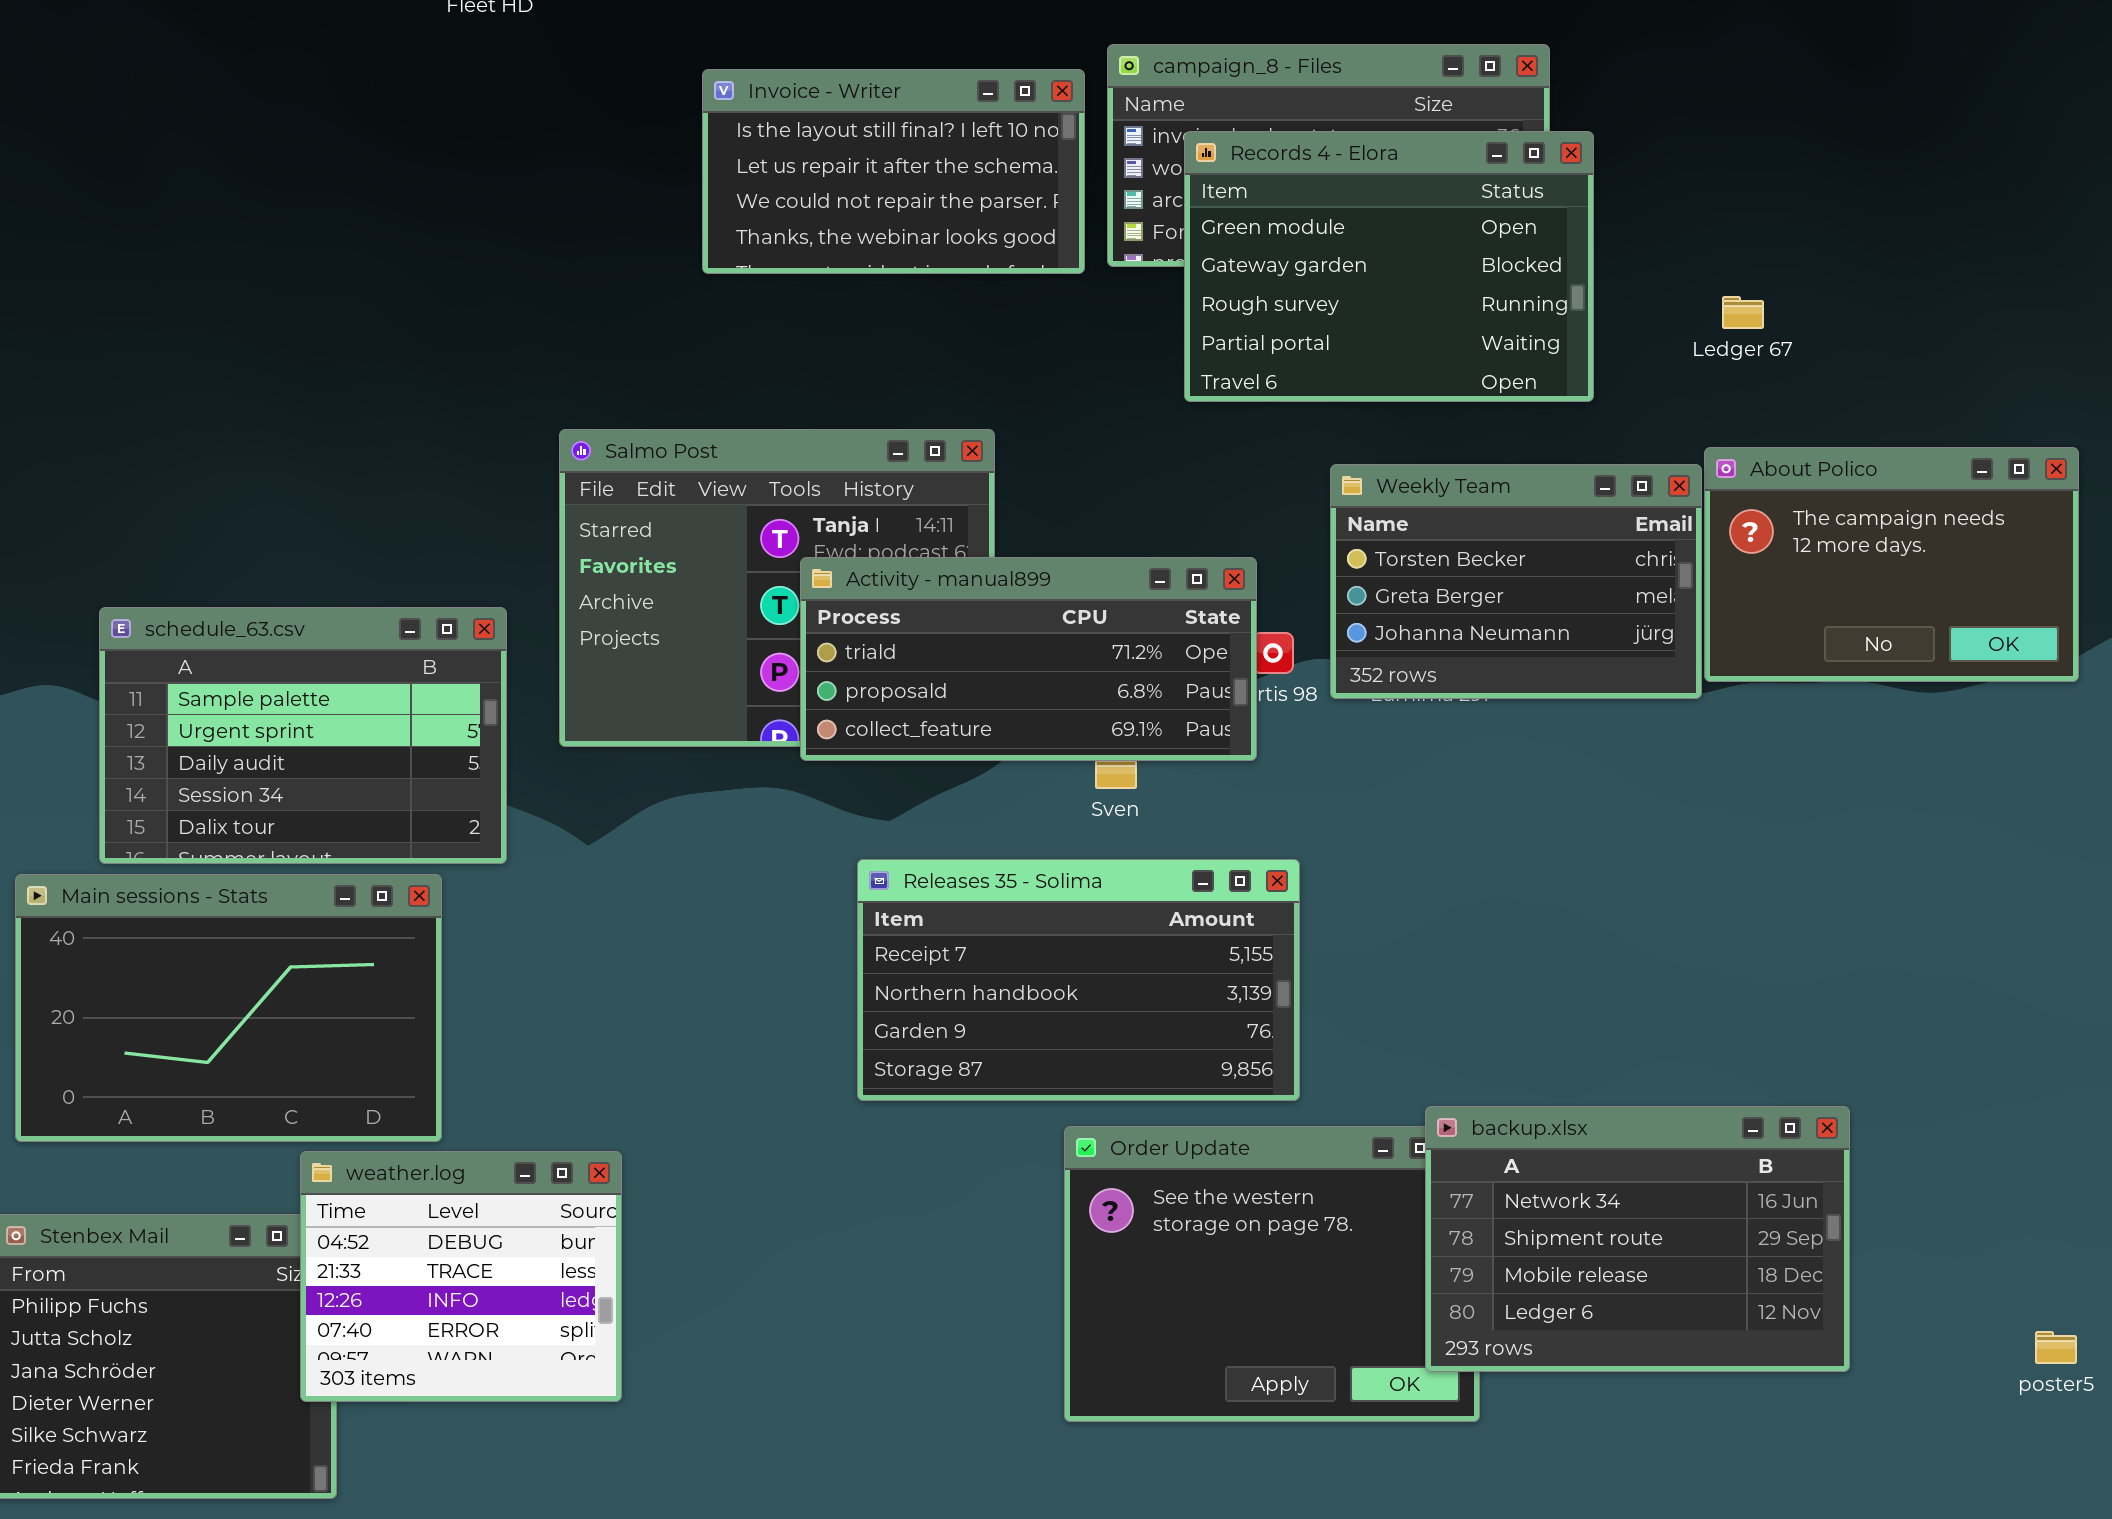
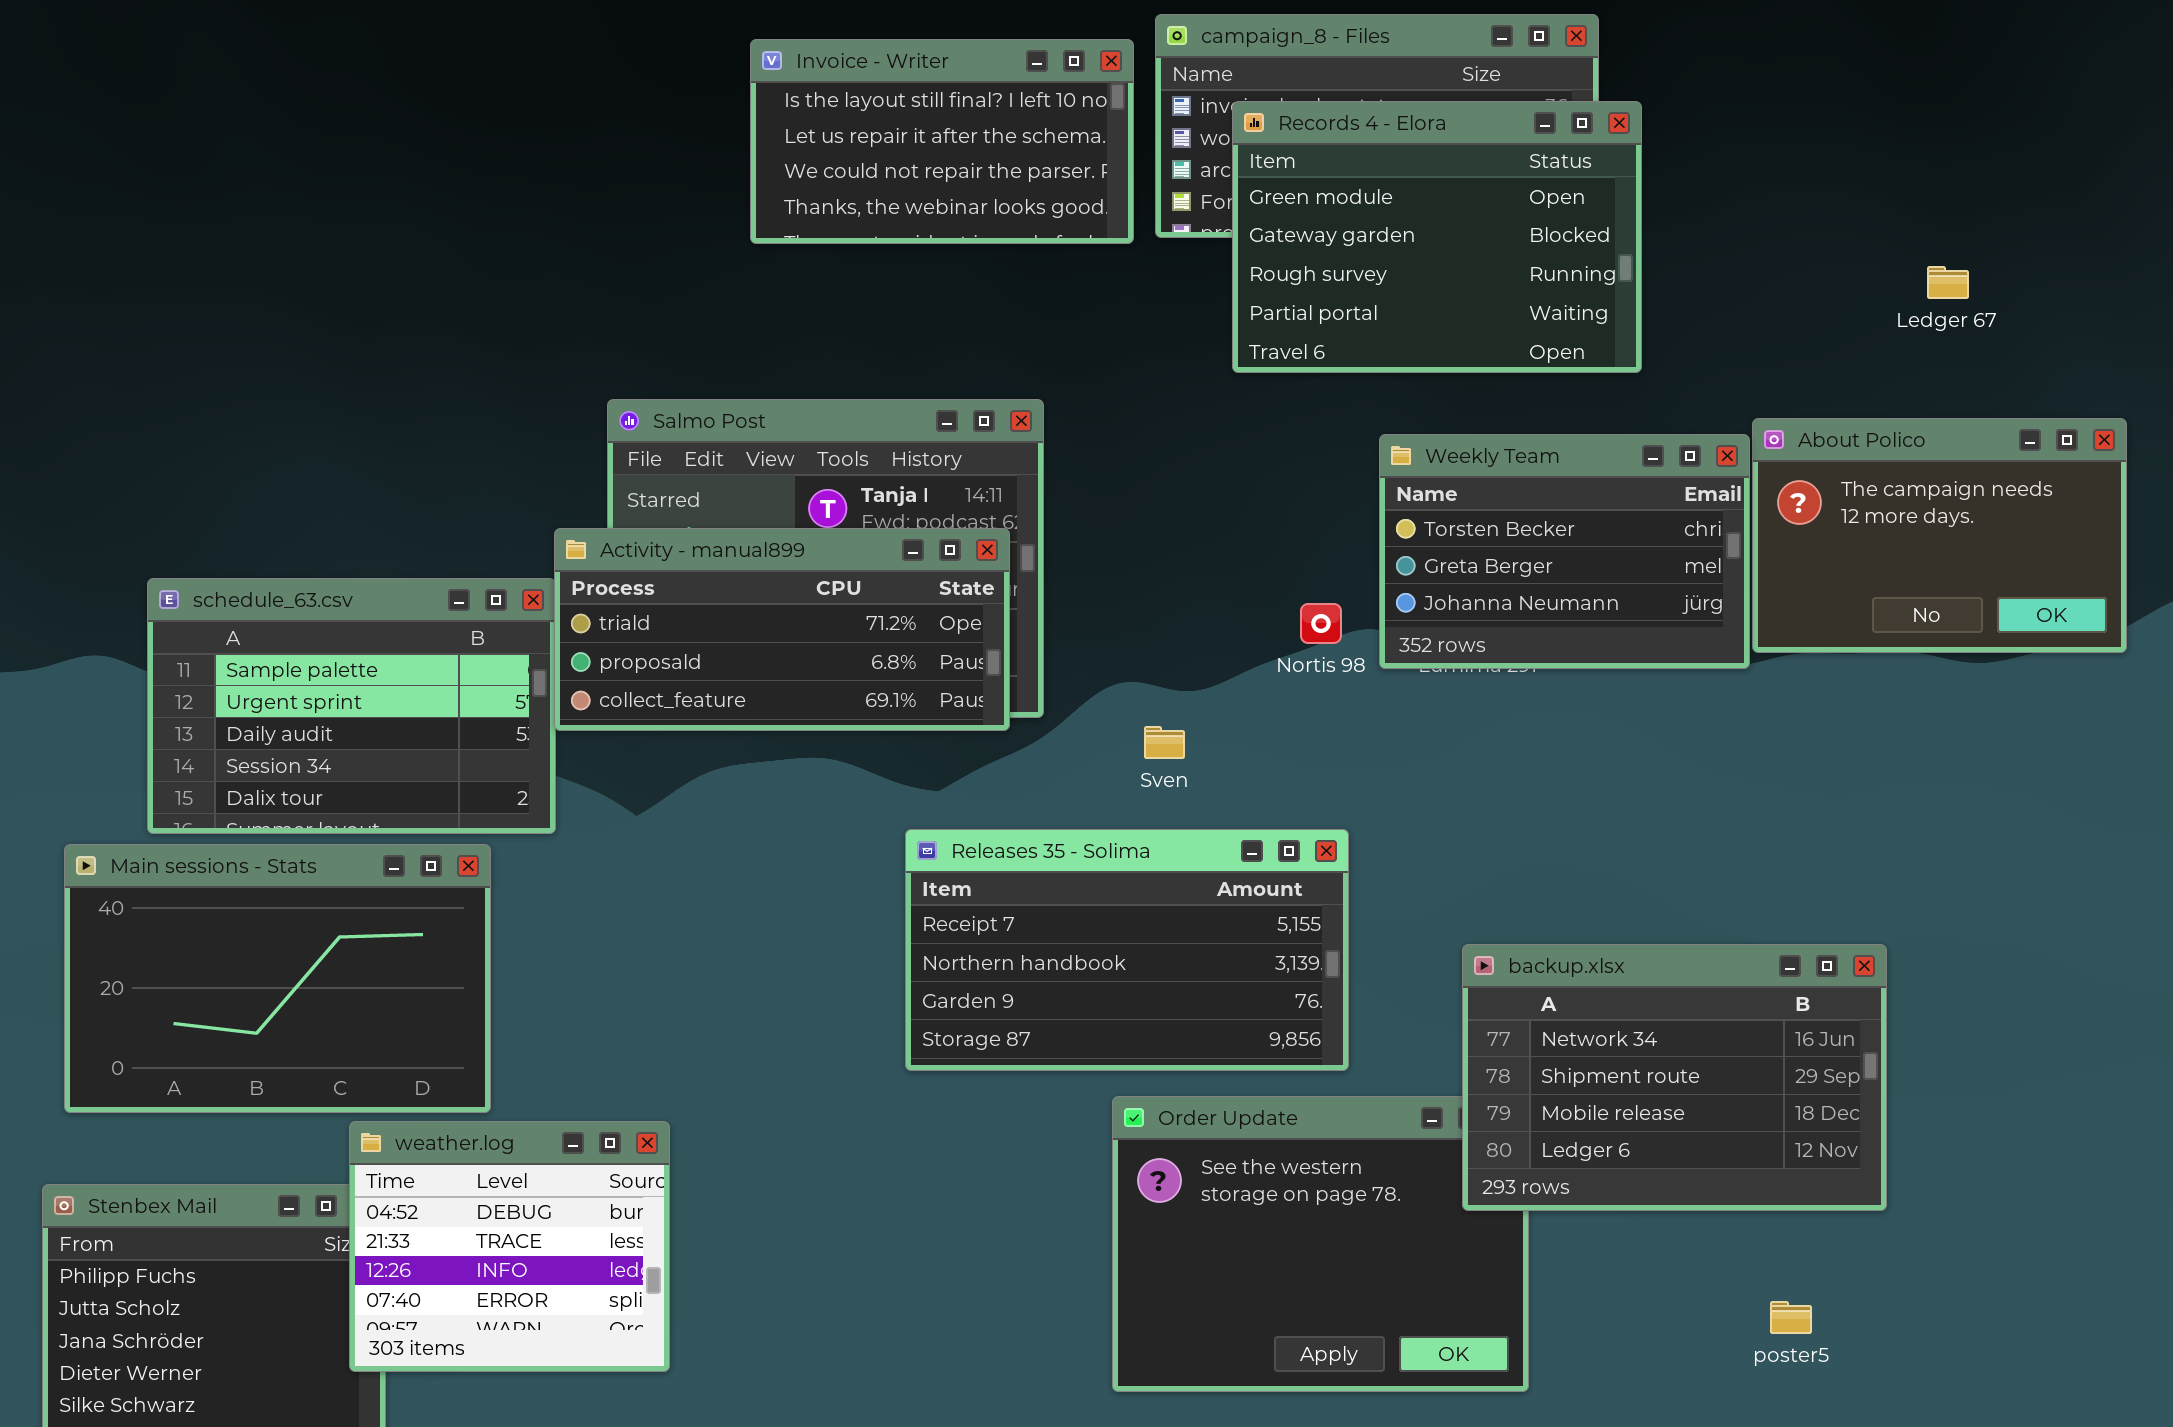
Ledger 67: [1722,296,1764,329] -> [1927,266,1969,299], moved
Activity - manual899: [800,557,1257,761] -> [554,528,1010,731], moved
backup.xlsx: [1425,1106,1850,1372] -> [1462,944,1887,1211], moved
poster5: [2035,1331,2077,1364] -> [1770,1301,1812,1334], moved

